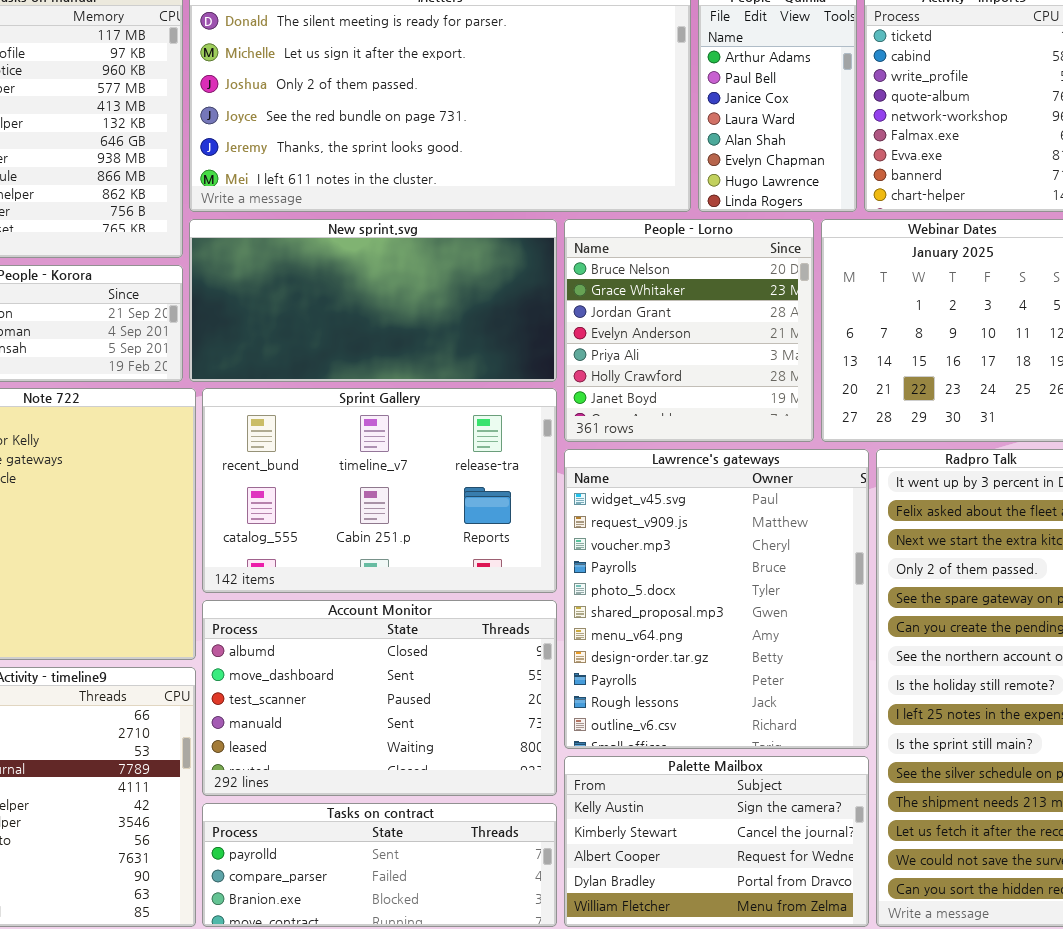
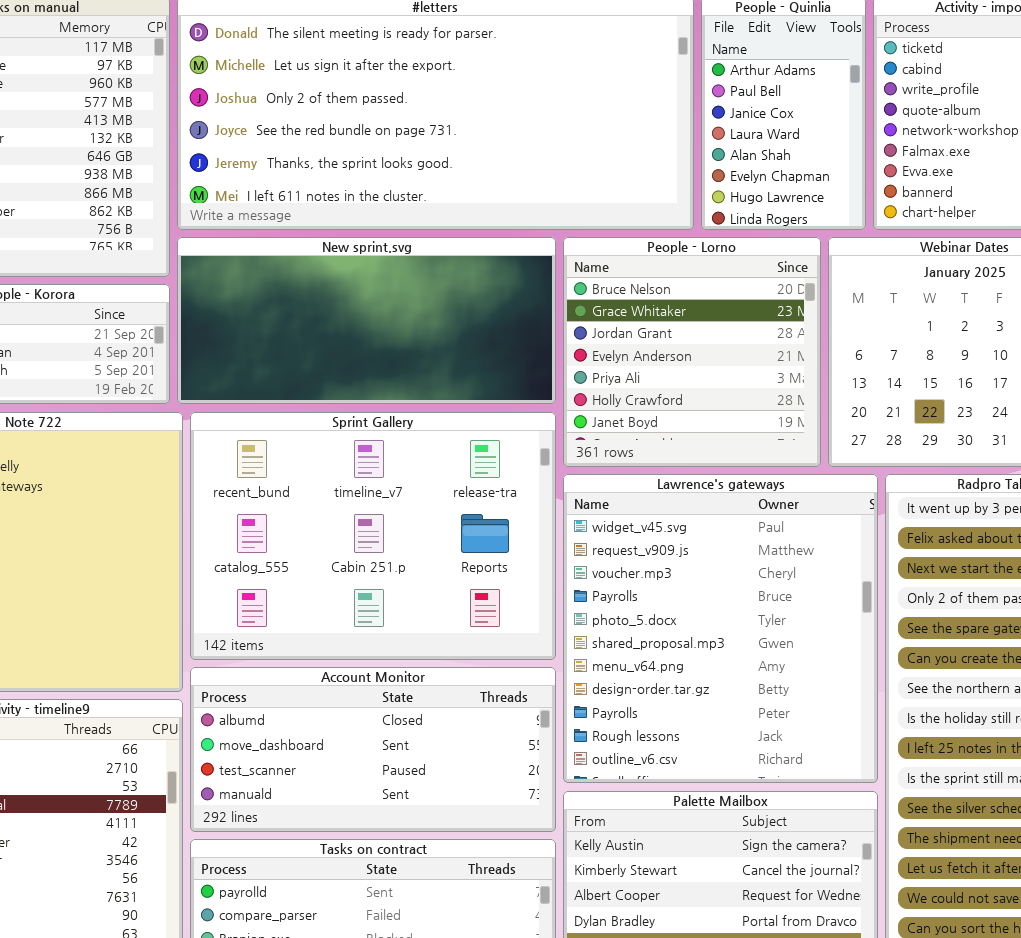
Sprint Gallery: [202,388,557,593] -> [190,412,556,660], resized
Account Monitor: [202,600,557,796] -> [190,667,556,832], resized

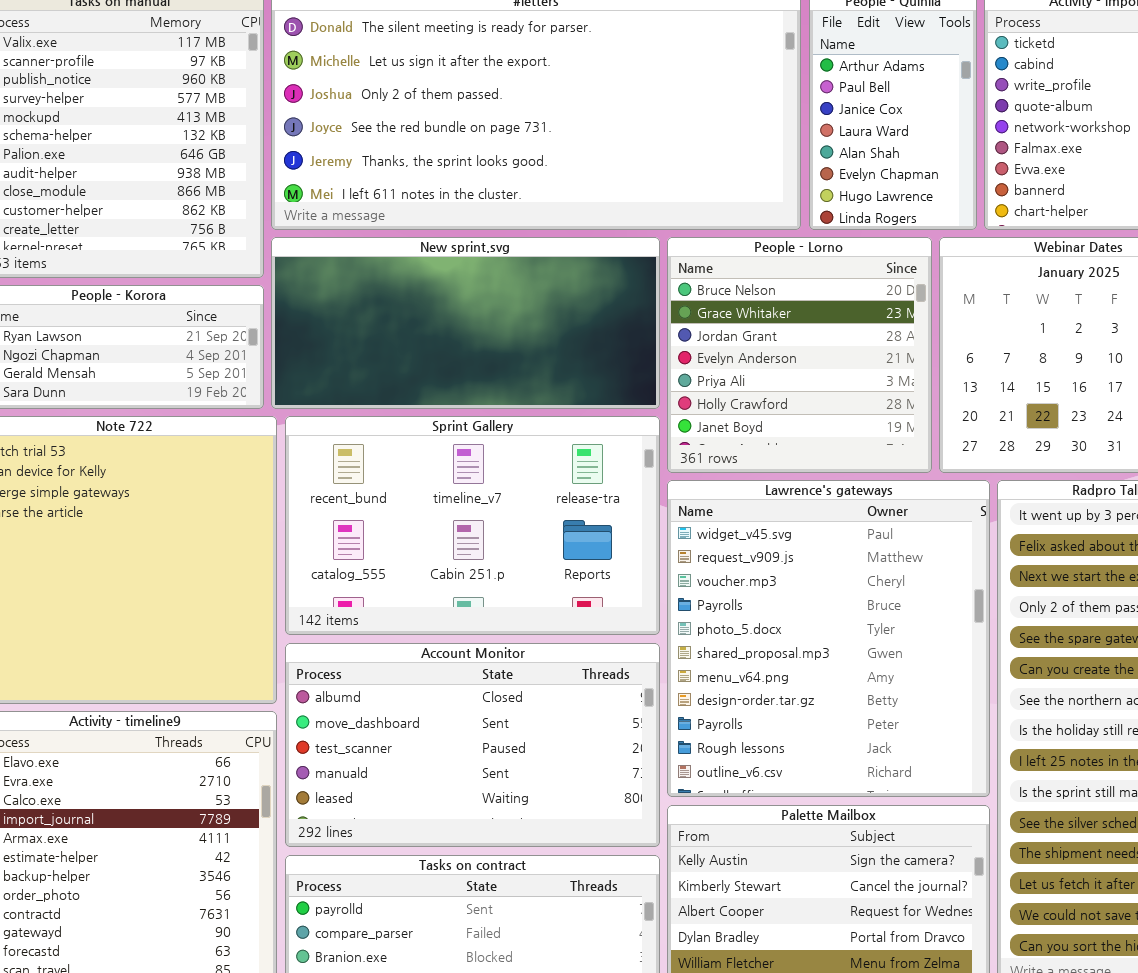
Sprint Gallery: [190,412,556,660] -> [285,416,660,635], resized
Account Monitor: [190,667,556,832] -> [285,643,660,847], resized

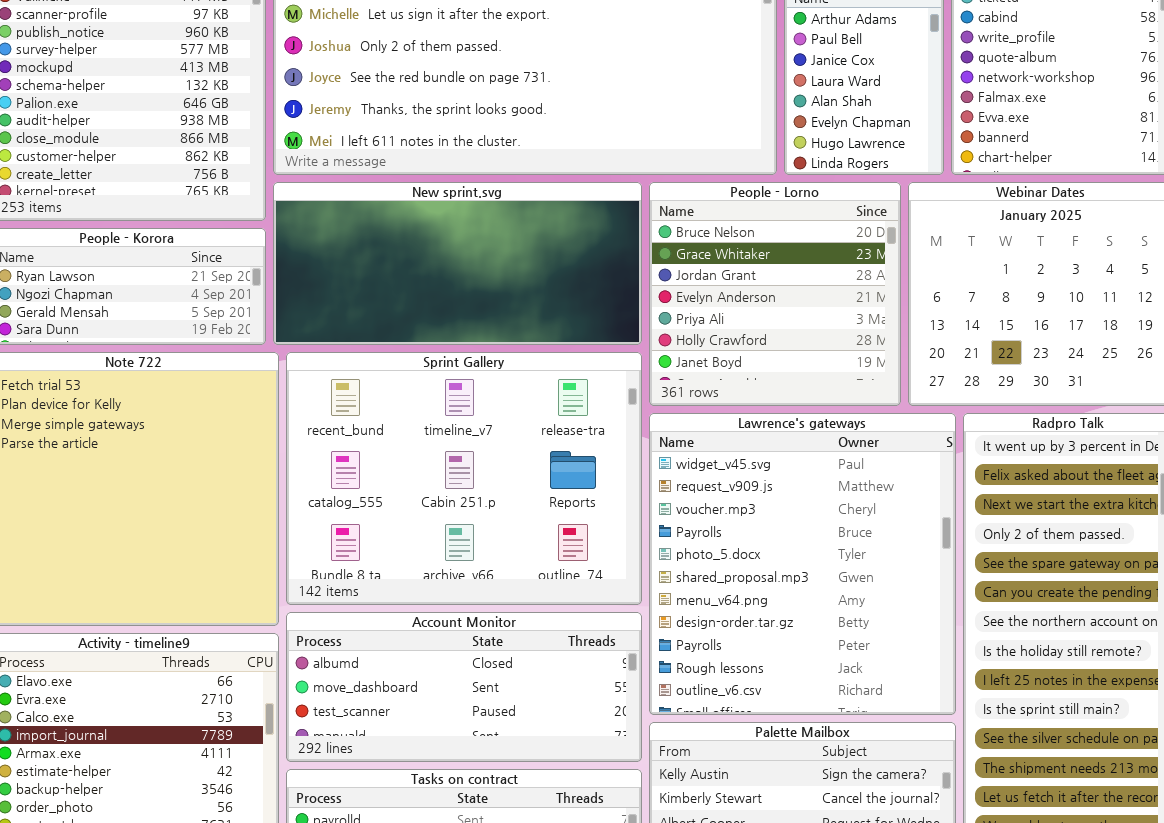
Sprint Gallery: [285,416,660,635] -> [286,352,642,605], resized
Account Monitor: [285,643,660,847] -> [286,612,642,762], resized

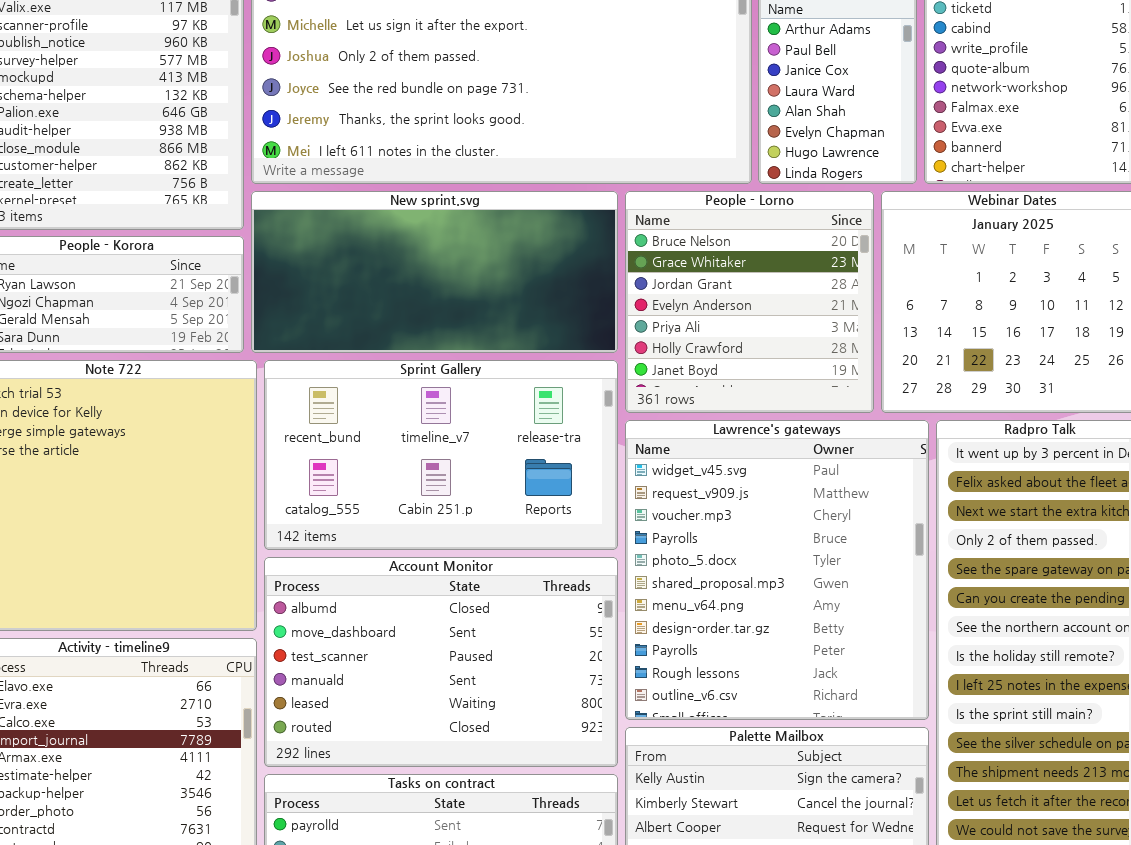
Sprint Gallery: [286,352,642,605] -> [264,360,618,550], resized
Account Monitor: [286,612,642,762] -> [264,557,618,767], resized

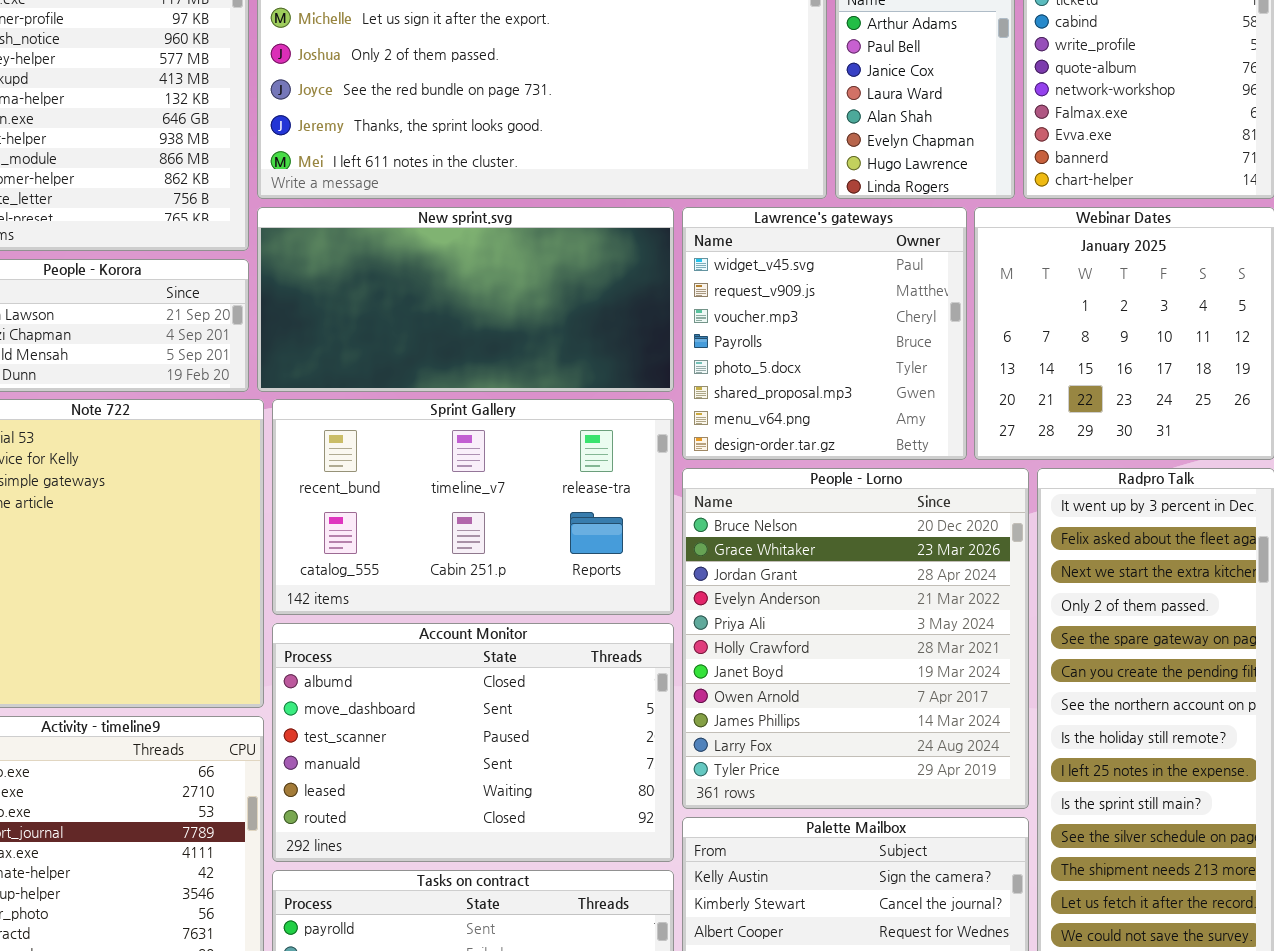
People - Lorno: [625,191,874,413] -> [682,468,1029,809], moved, resized
Lawrence's gateways: [625,420,929,720] -> [682,207,967,460], moved, resized

